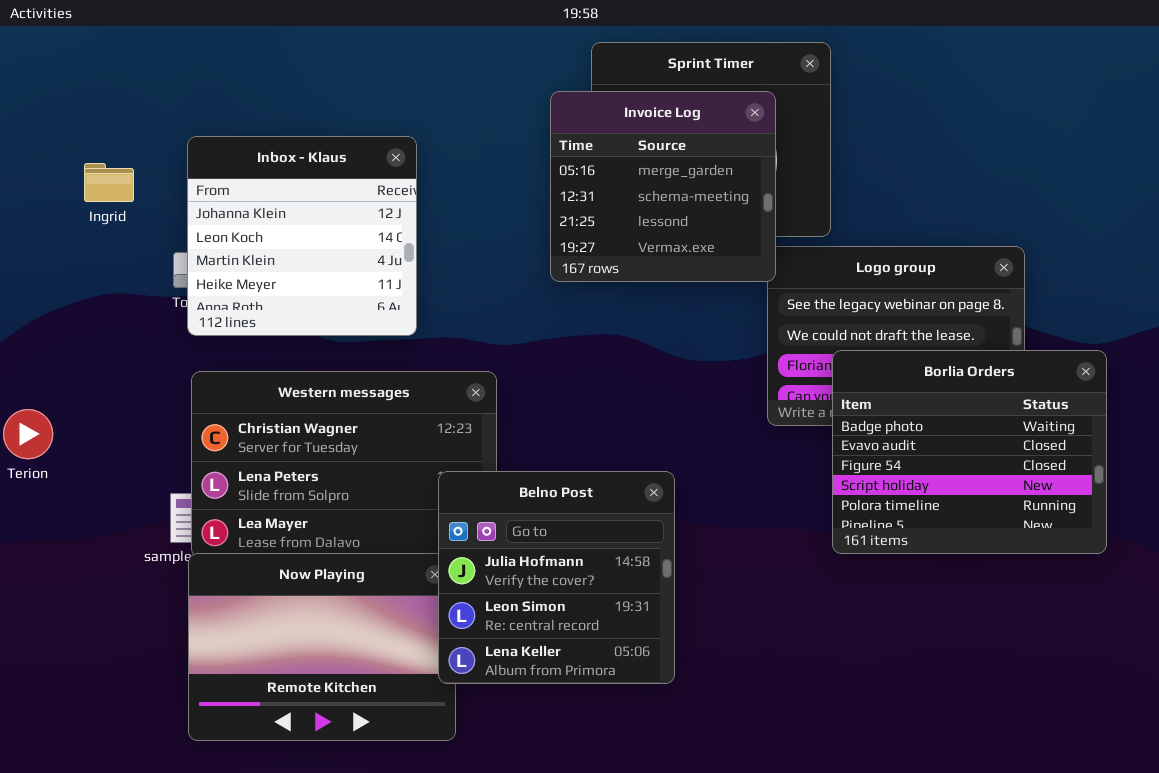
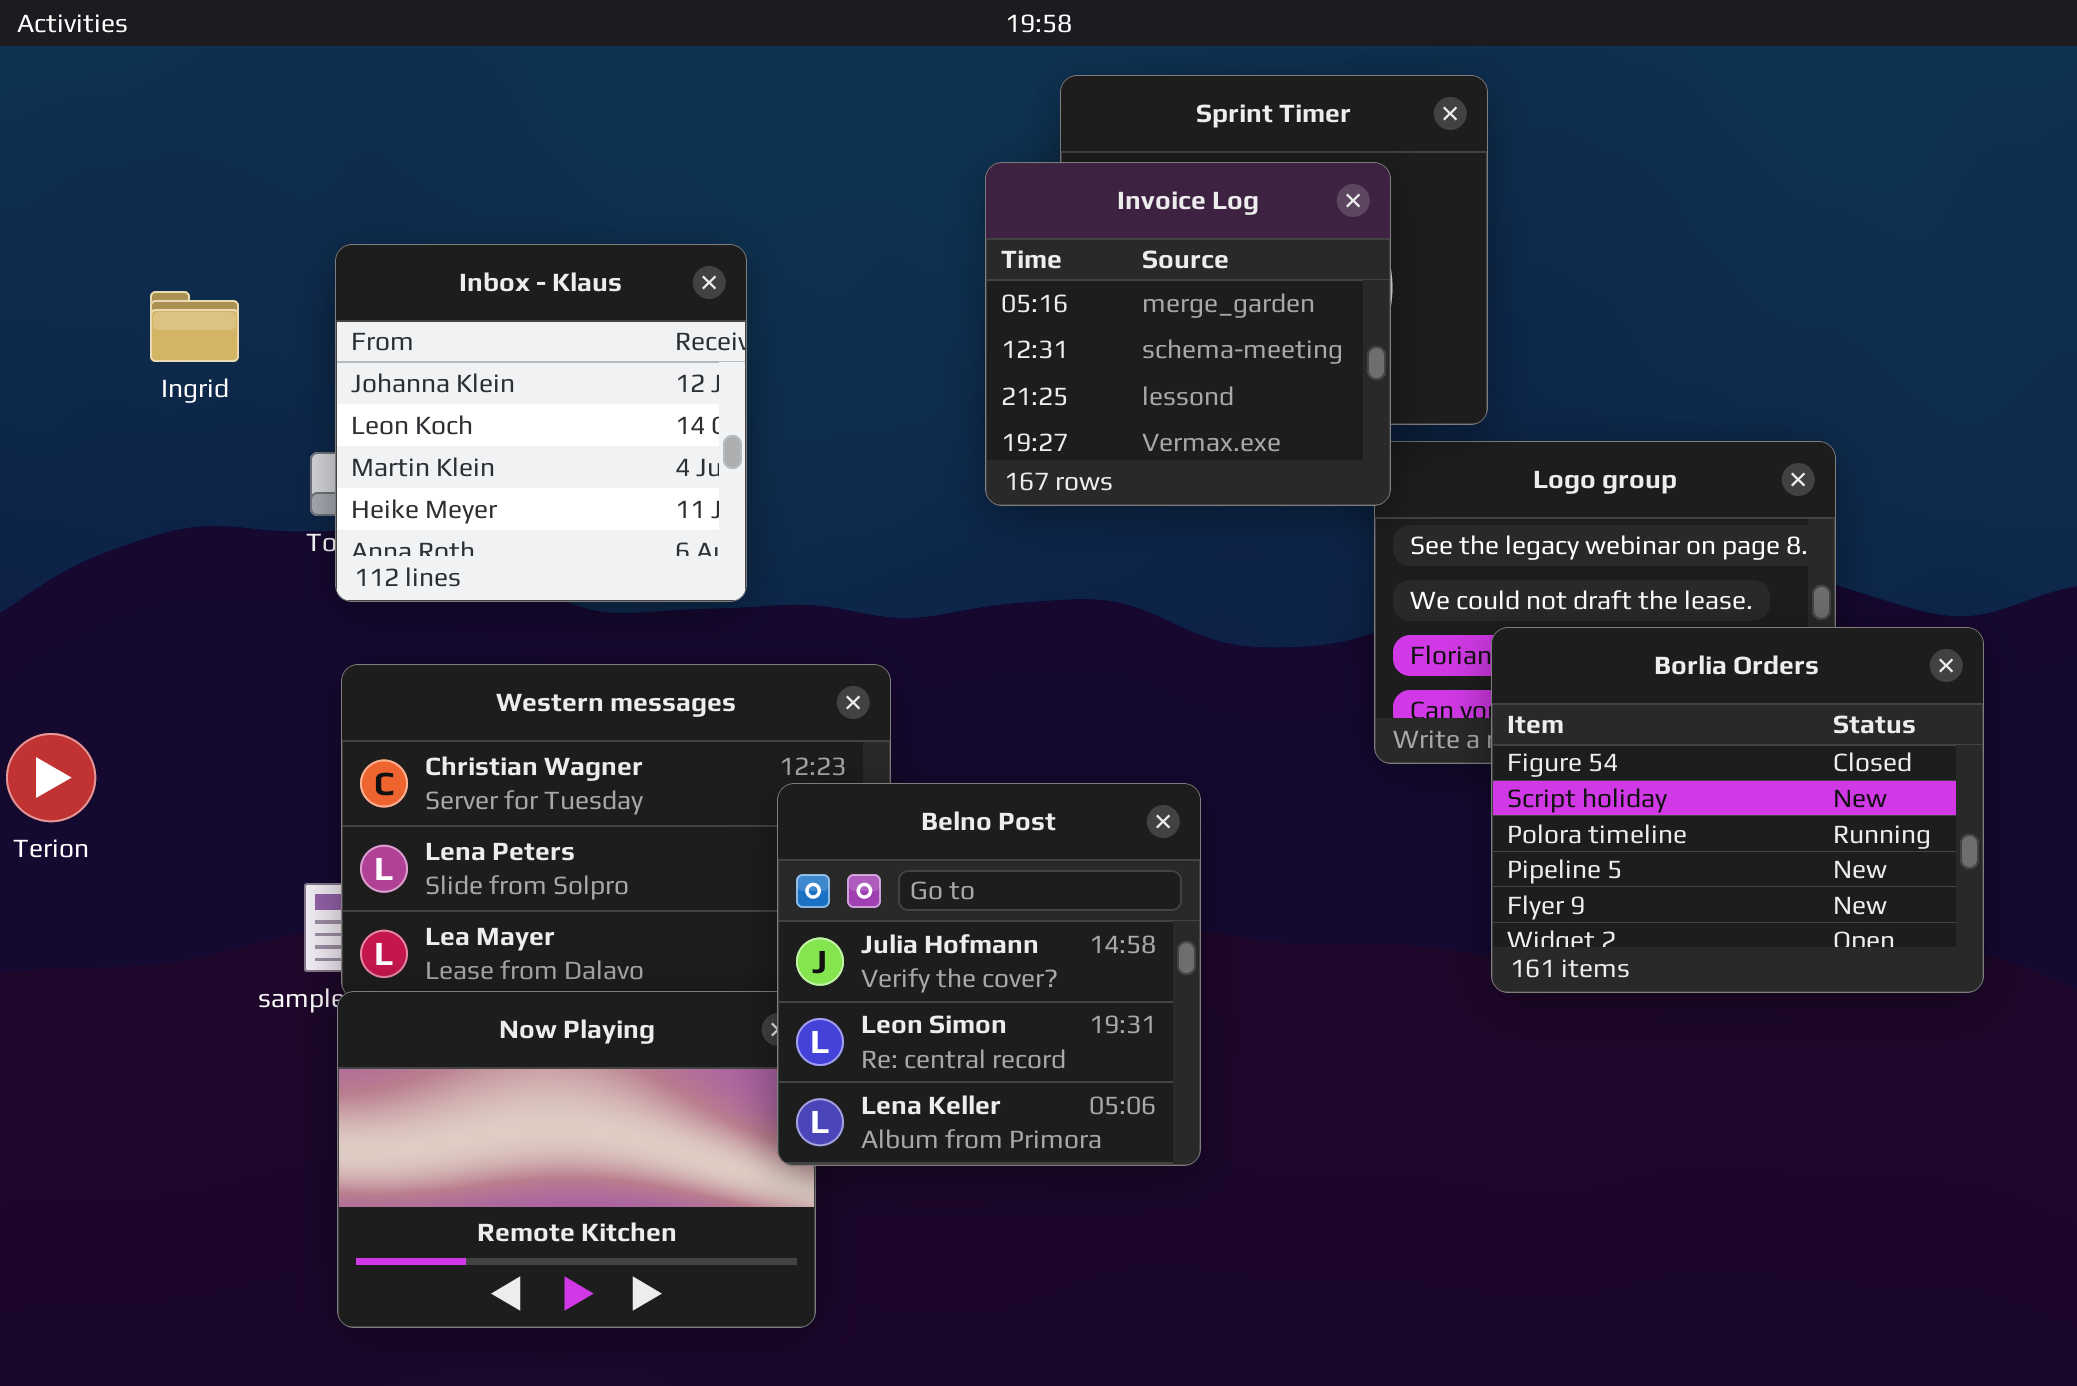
Borlia Orders: [832,350,1107,554] -> [1491,627,1984,993], scrolled down 2 rows
Belno Post: [438,471,675,684] -> [777,783,1201,1166], moved

